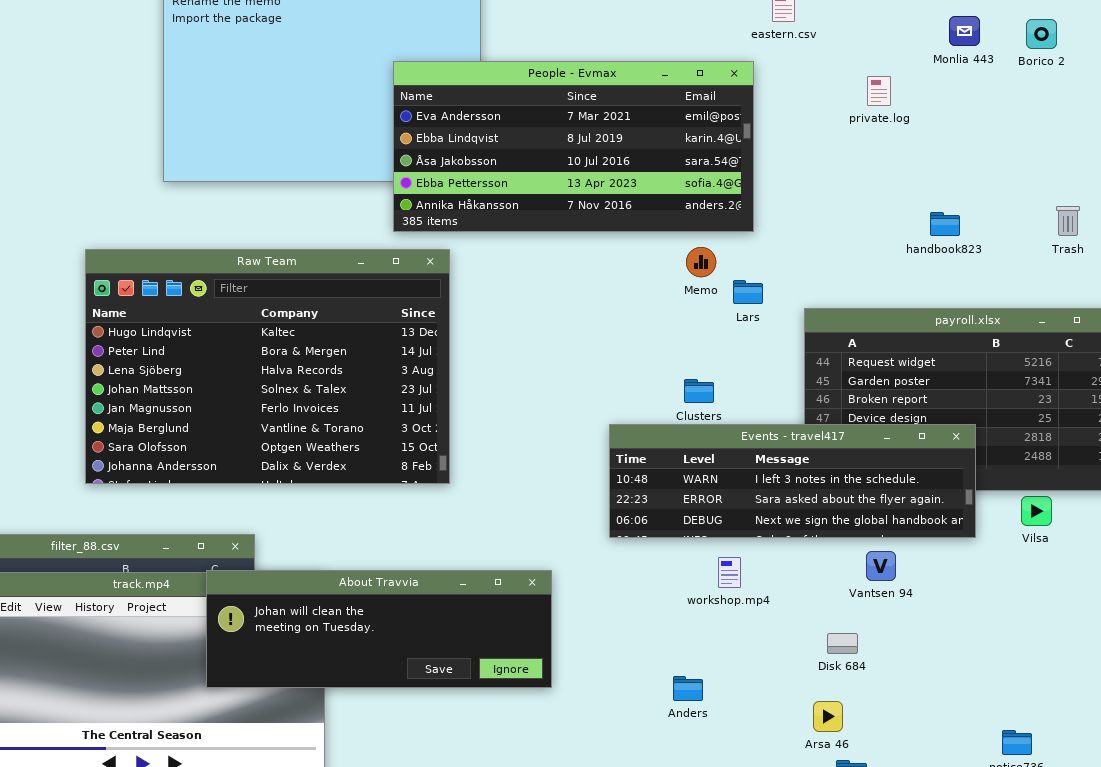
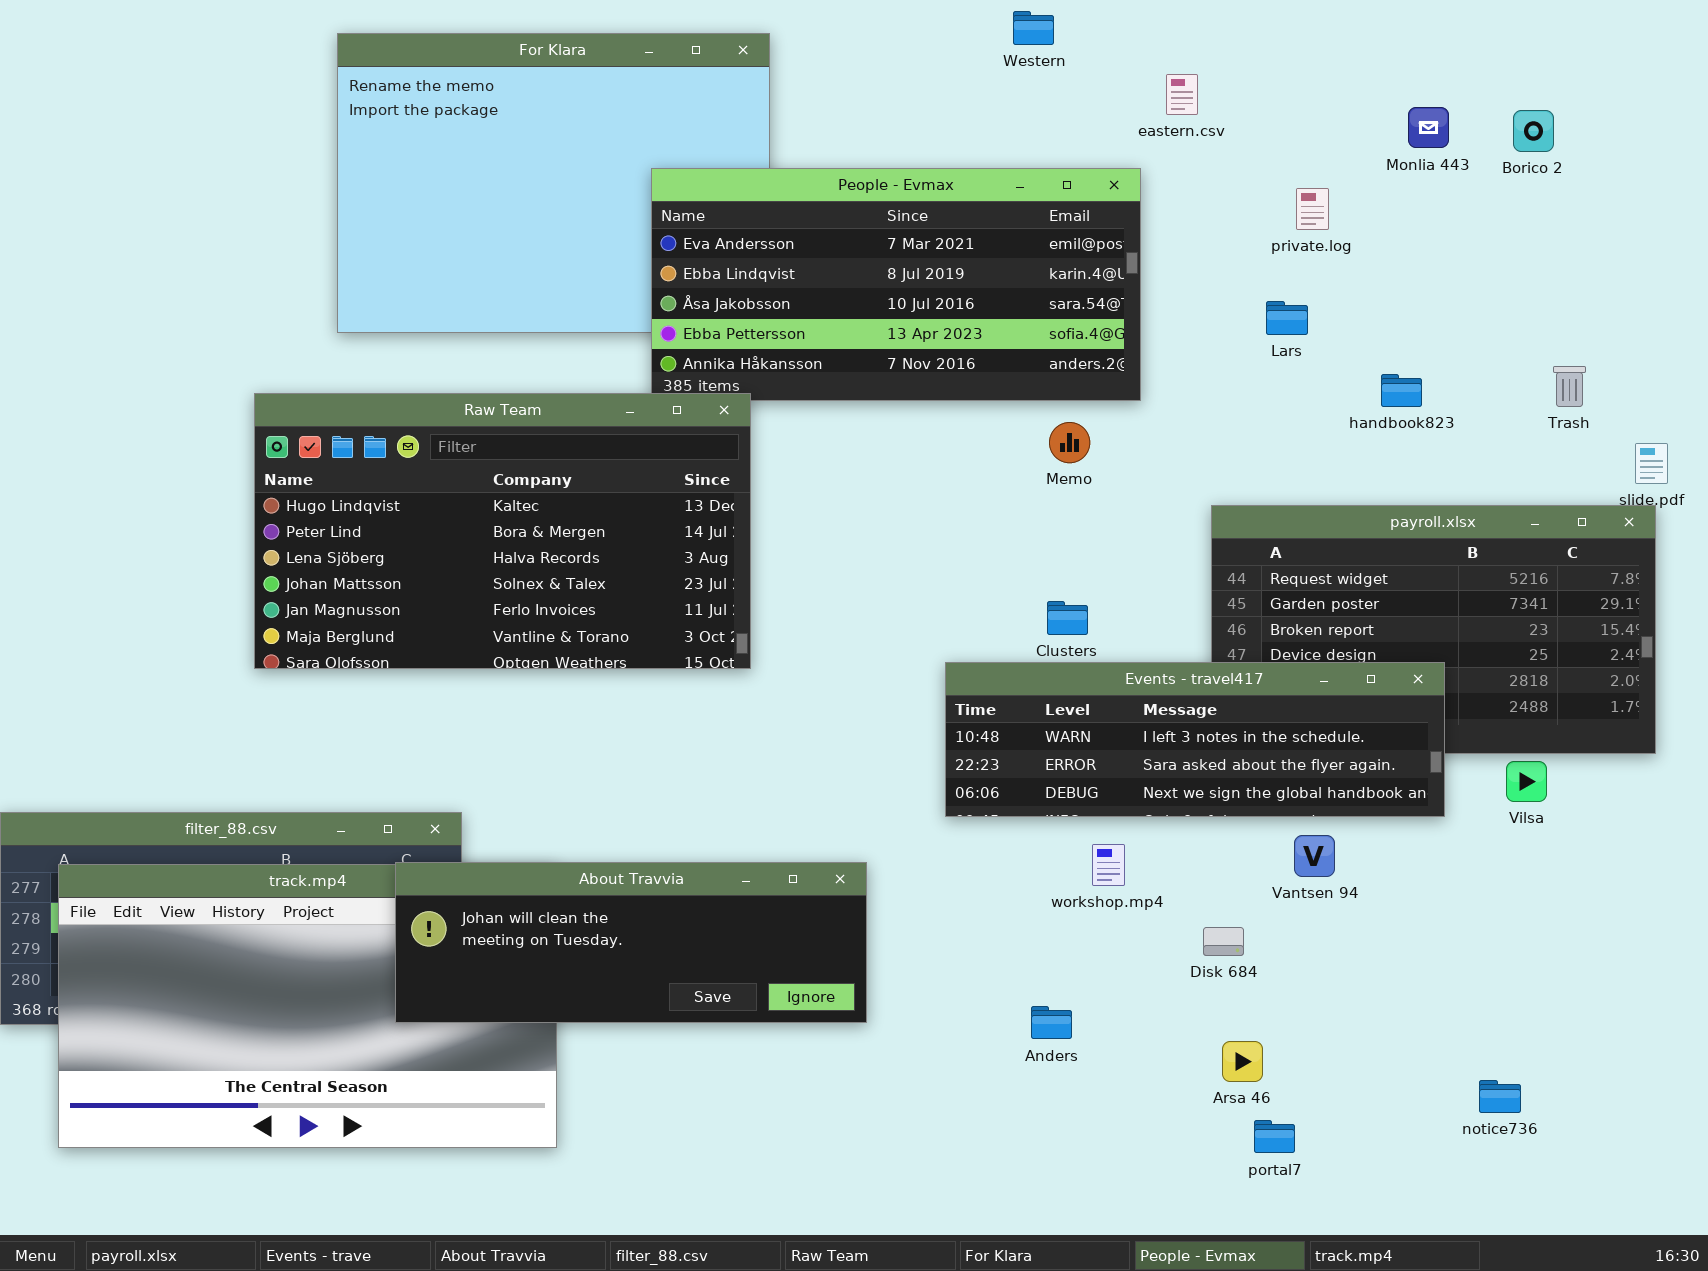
Raw Team: [85,249,450,484] -> [254,393,751,669], moved, resized
Lars: [733,280,763,304] -> [1266,301,1308,335], moved
Disk 684: [827,633,858,654] -> [1203,927,1244,956], moved

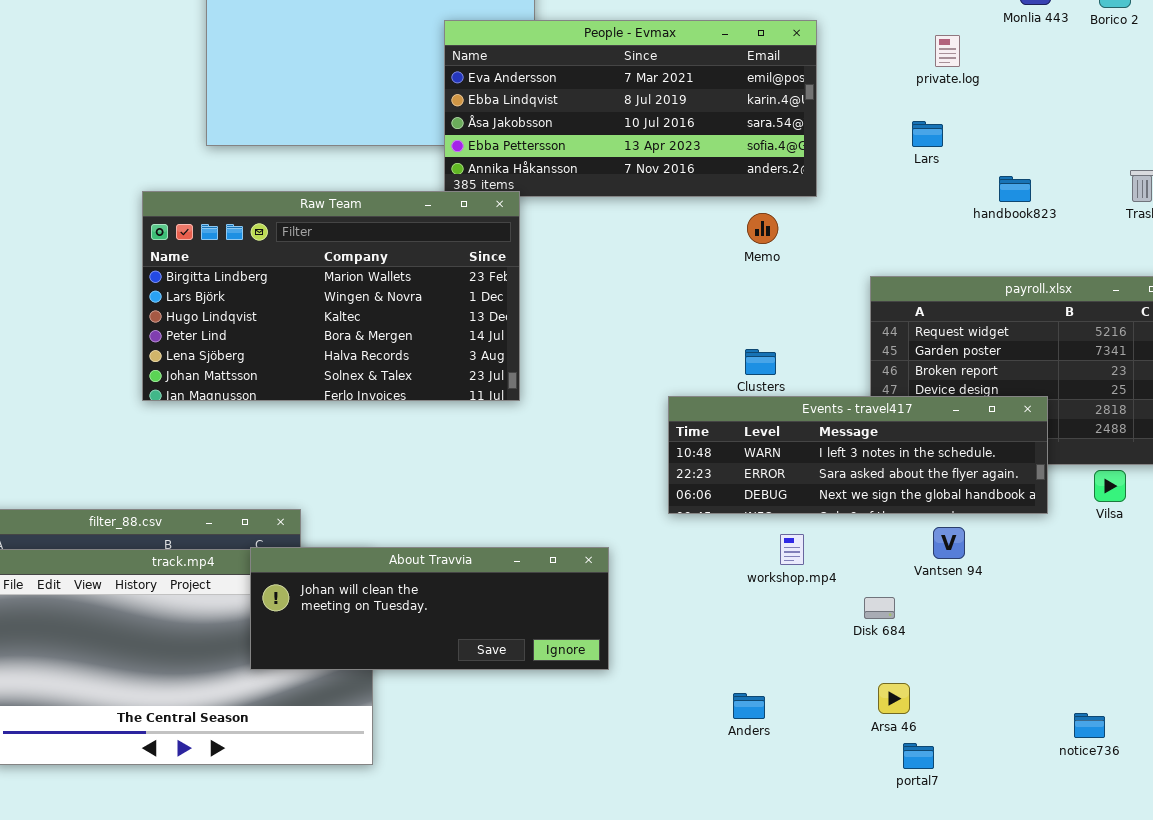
Raw Team: [254,393,751,669] -> [142,191,520,401], scrolled up 2 rows
Anders: [1031,1006,1072,1039] -> [733,693,765,719], moved

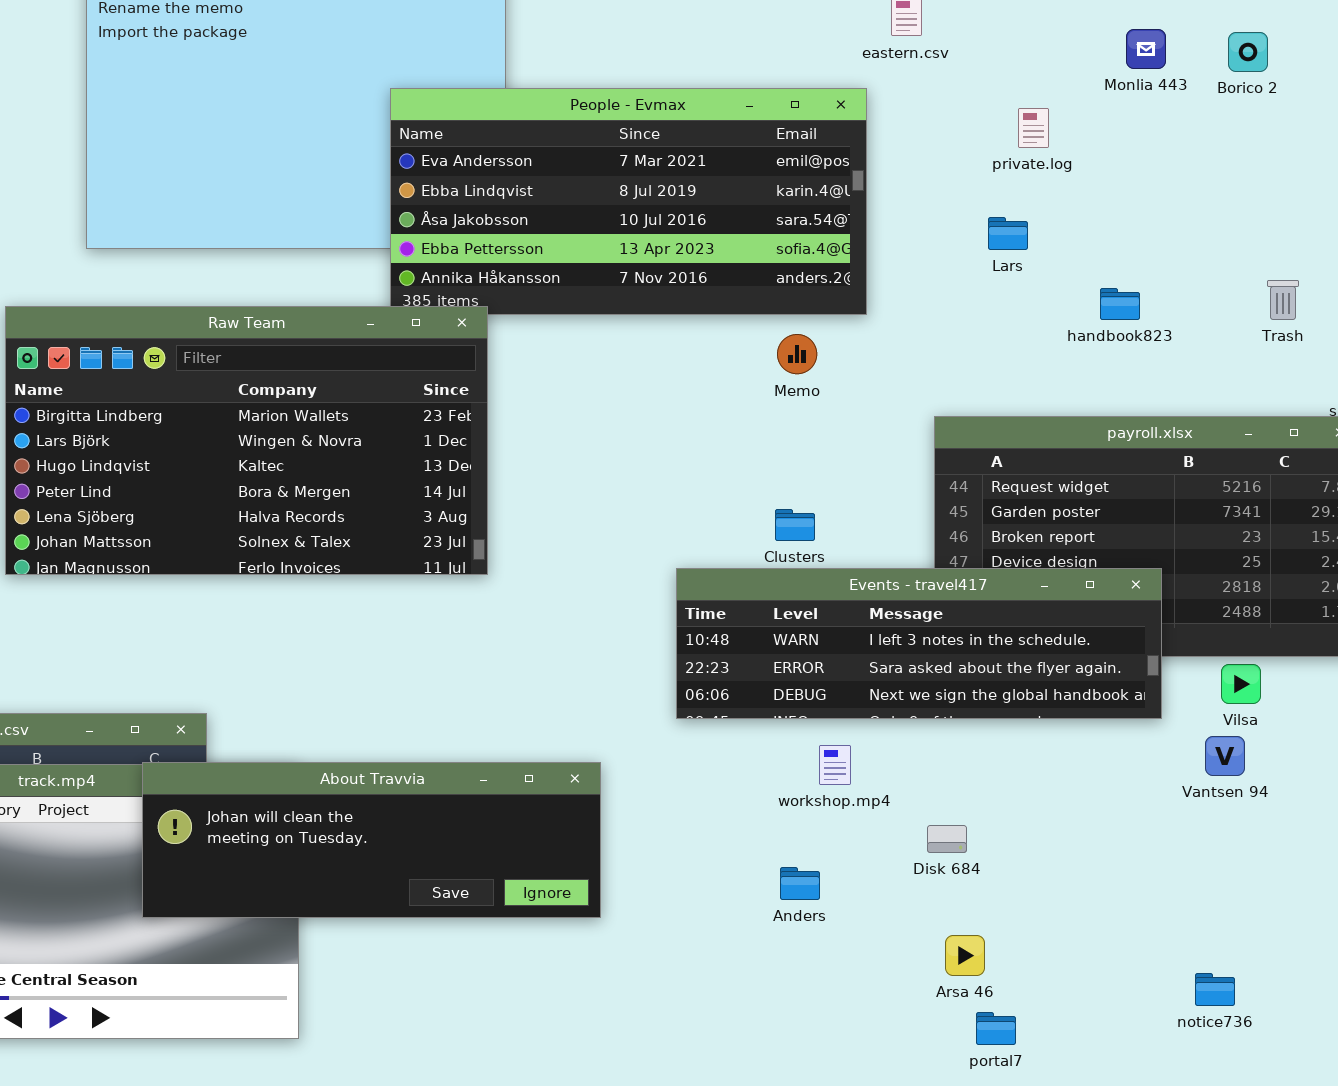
Vantsen 94: [933,527,965,559] -> [1205,736,1245,776], moved
Anders: [733,693,765,719] -> [780,867,820,900], moved

